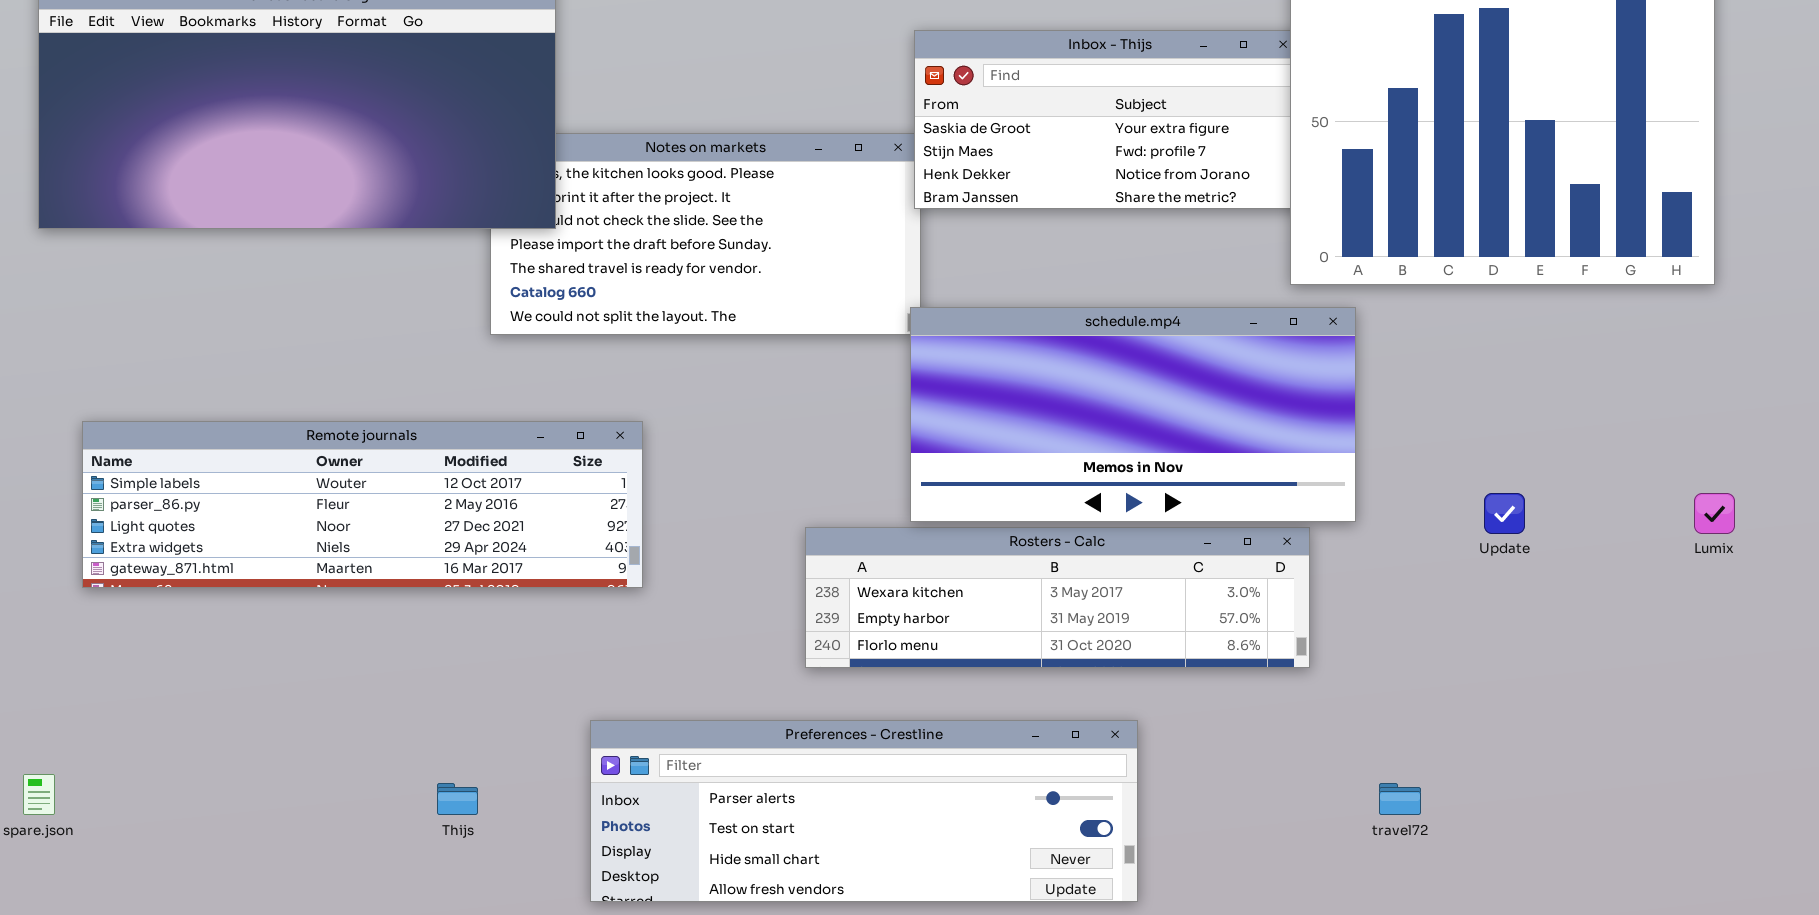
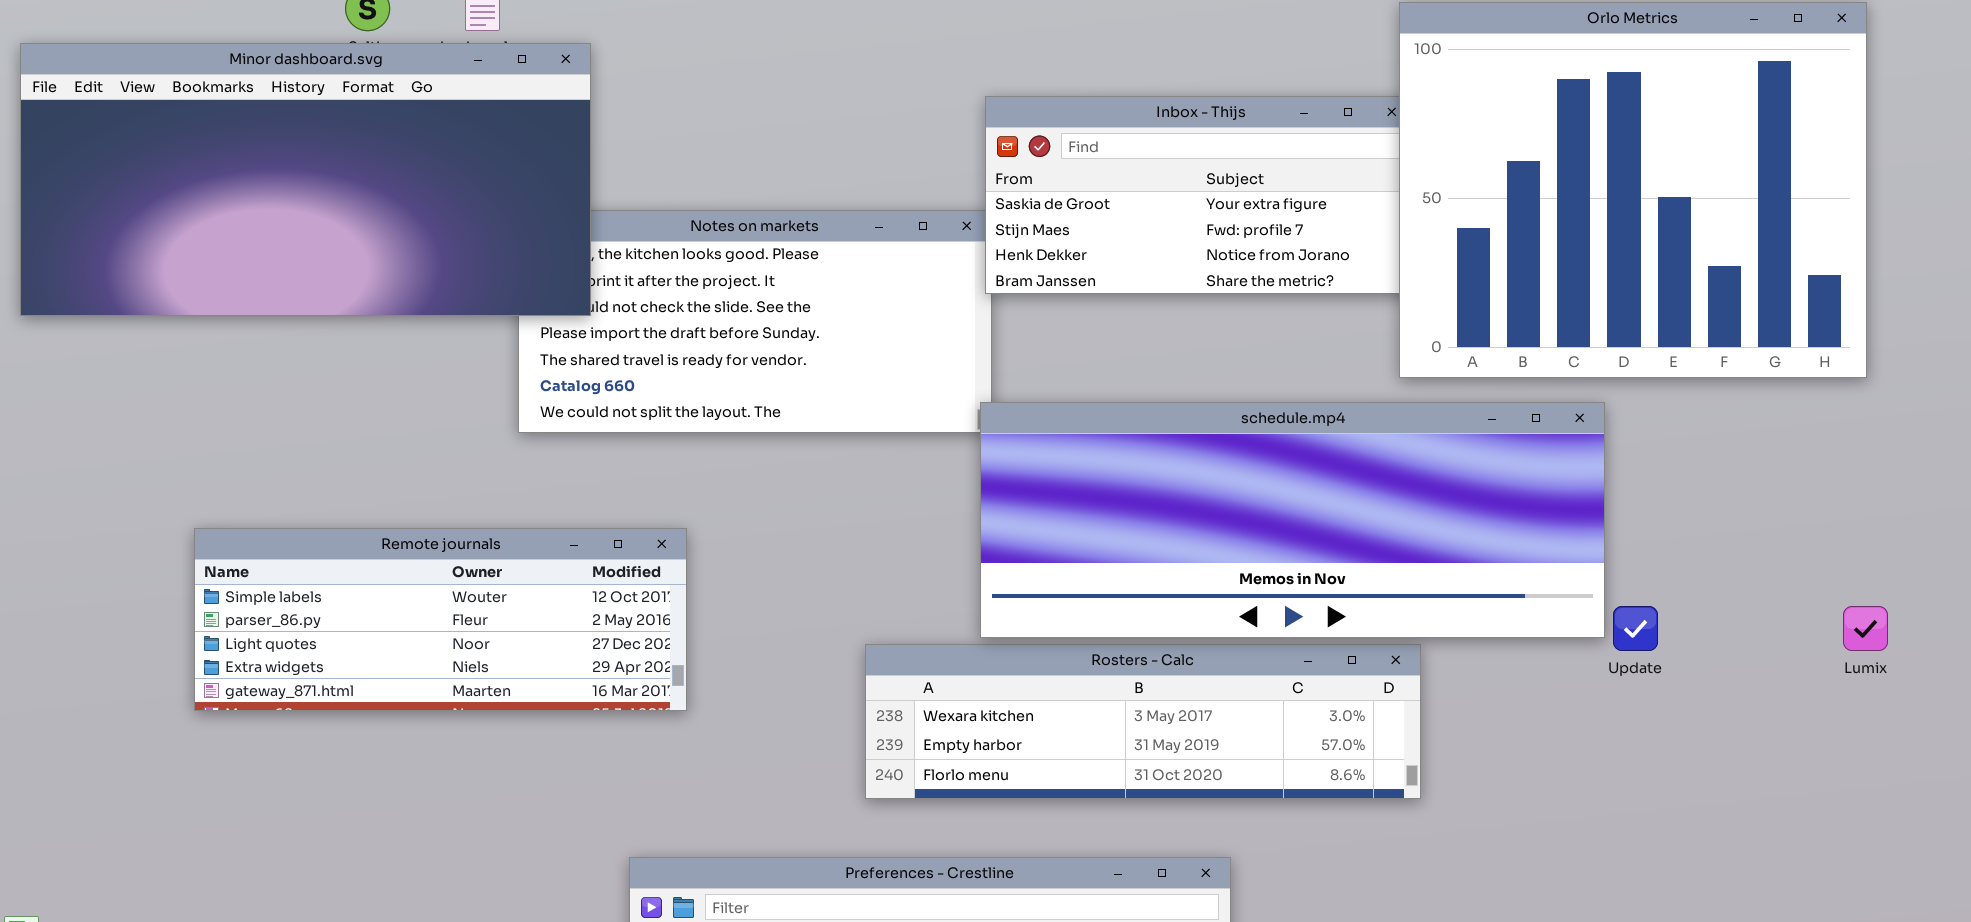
schedule.mp4: [910,307,1356,522] -> [980,402,1605,638], resized
Remote journals: [82,421,643,588] -> [194,528,687,711], resized

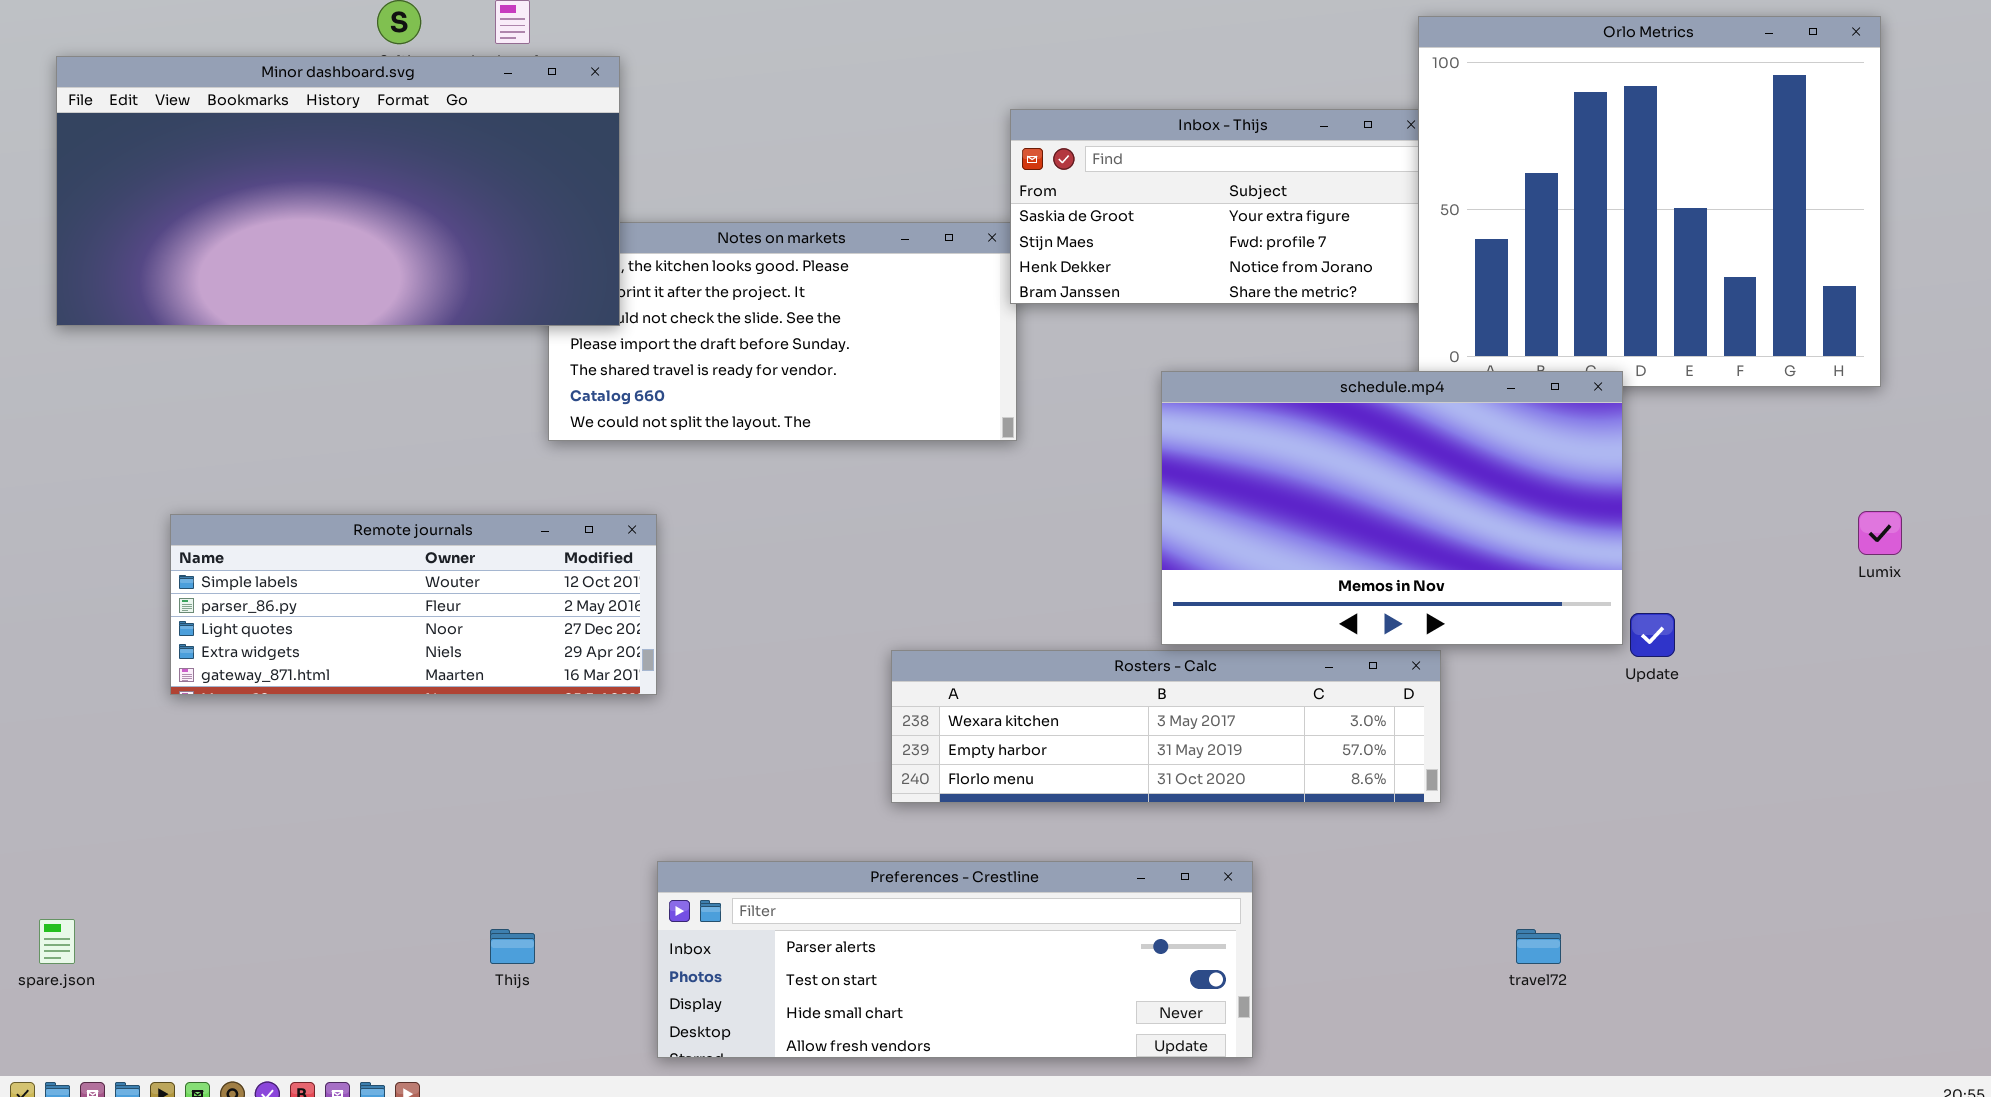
schedule.mp4: [980,402,1605,638] -> [1161,371,1623,645], resized
Remote journals: [194,528,687,711] -> [170,514,657,695], moved
Lumix: [1843,606,1888,651] -> [1858,511,1902,555], moved

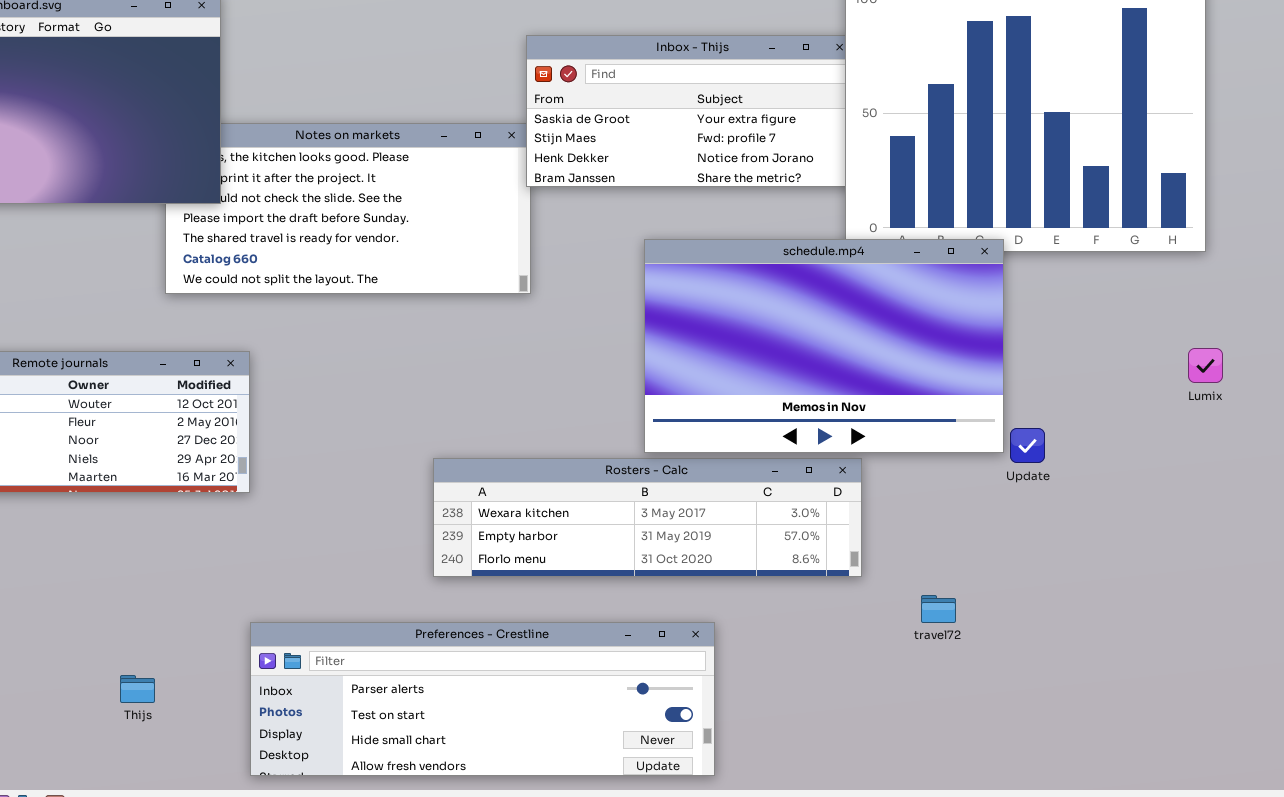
travel72: [1516,929,1561,964] -> [921,595,956,623], moved

